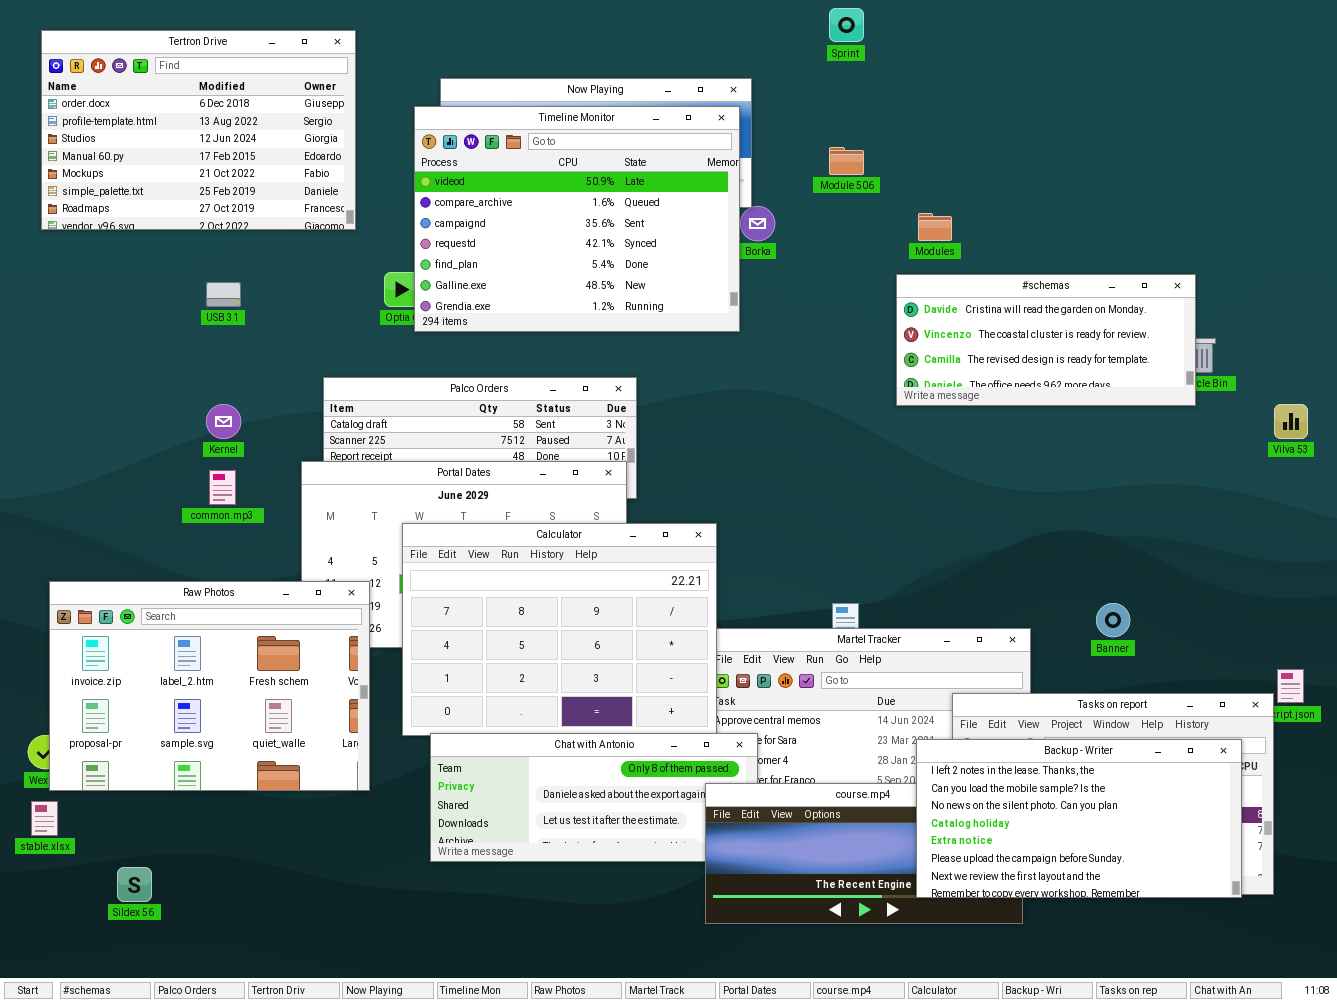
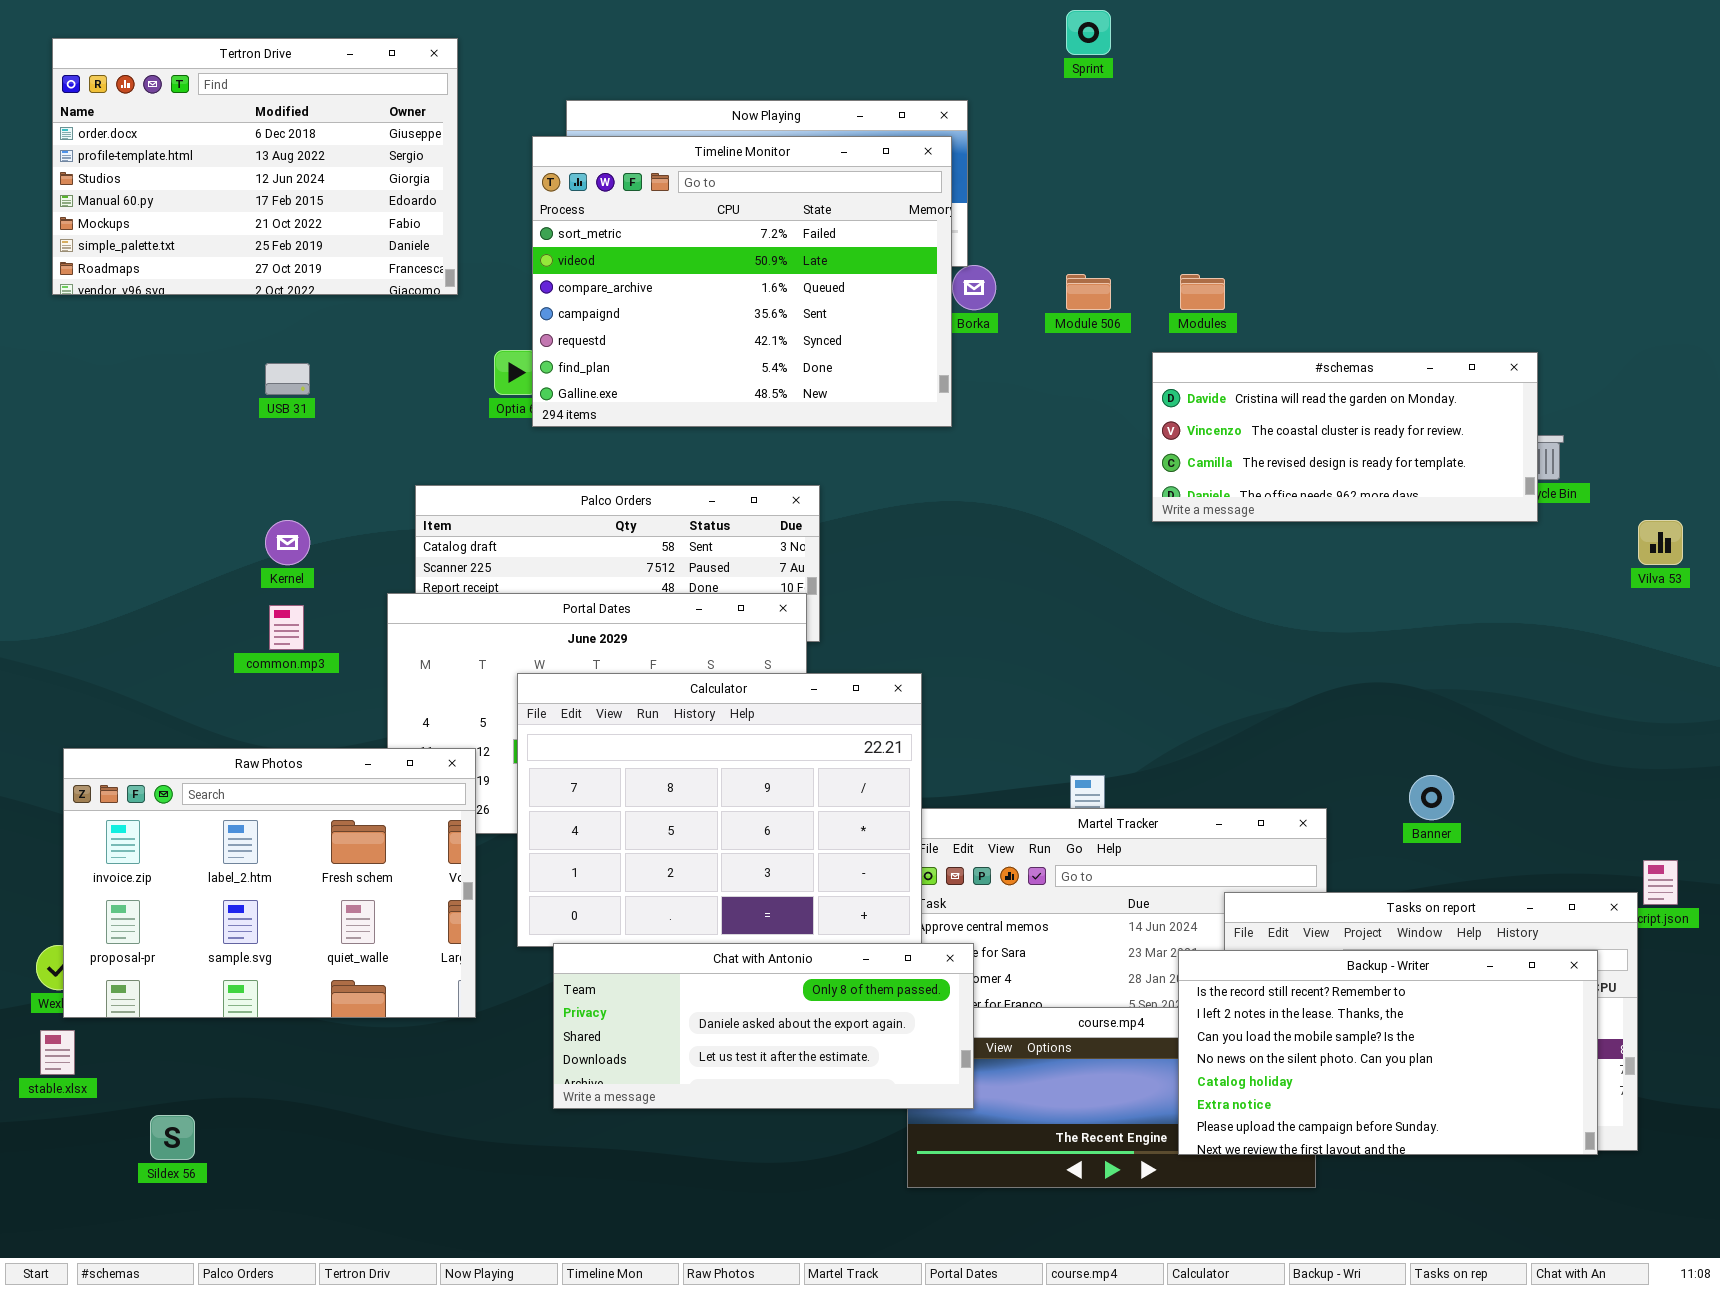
Timeline Monitor: [414,106,740,332] -> [532,136,952,427], scrolled up 1 row
Module 506: [829,147,864,175] -> [1066,274,1111,310], moved
Chat with Antonio: [430,733,758,862] -> [553,943,974,1109], raised
Backup - Writer: [916,739,1242,898] -> [1178,950,1598,1155], scrolled up 1 row

